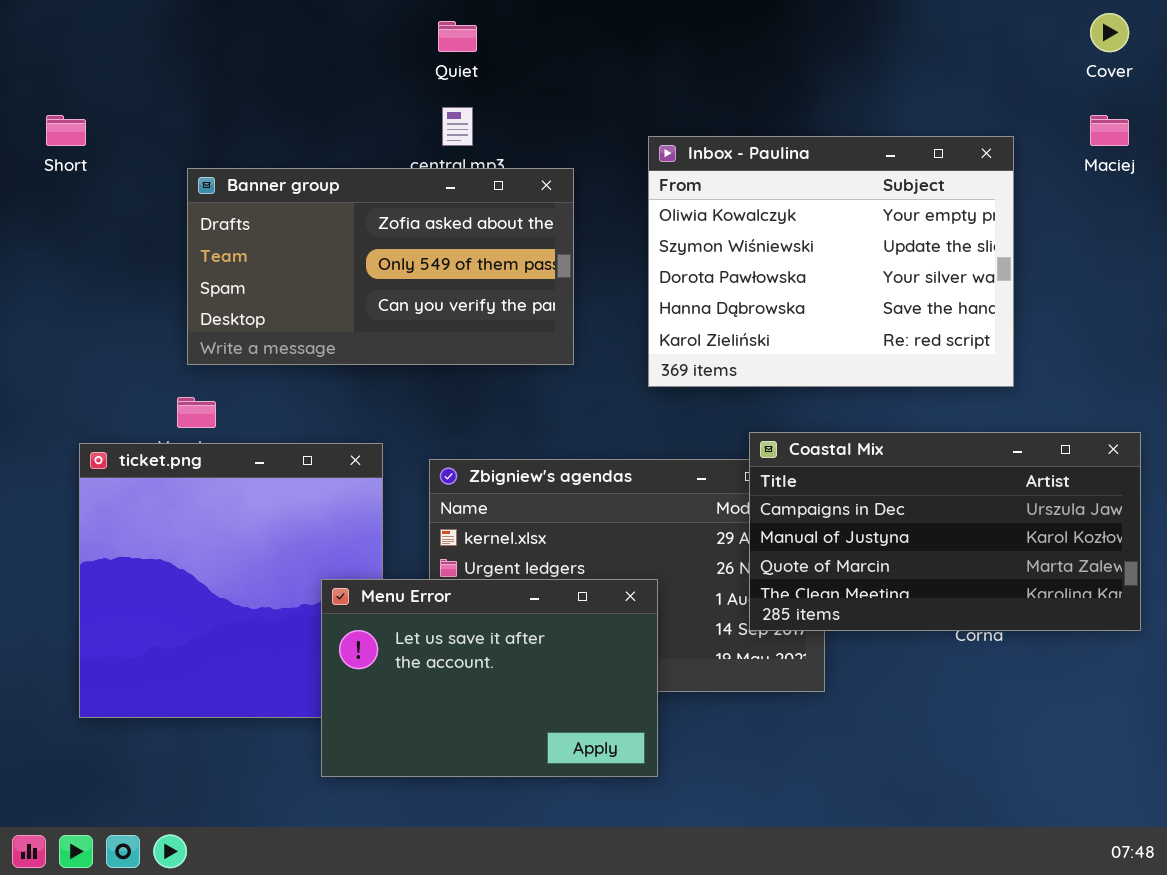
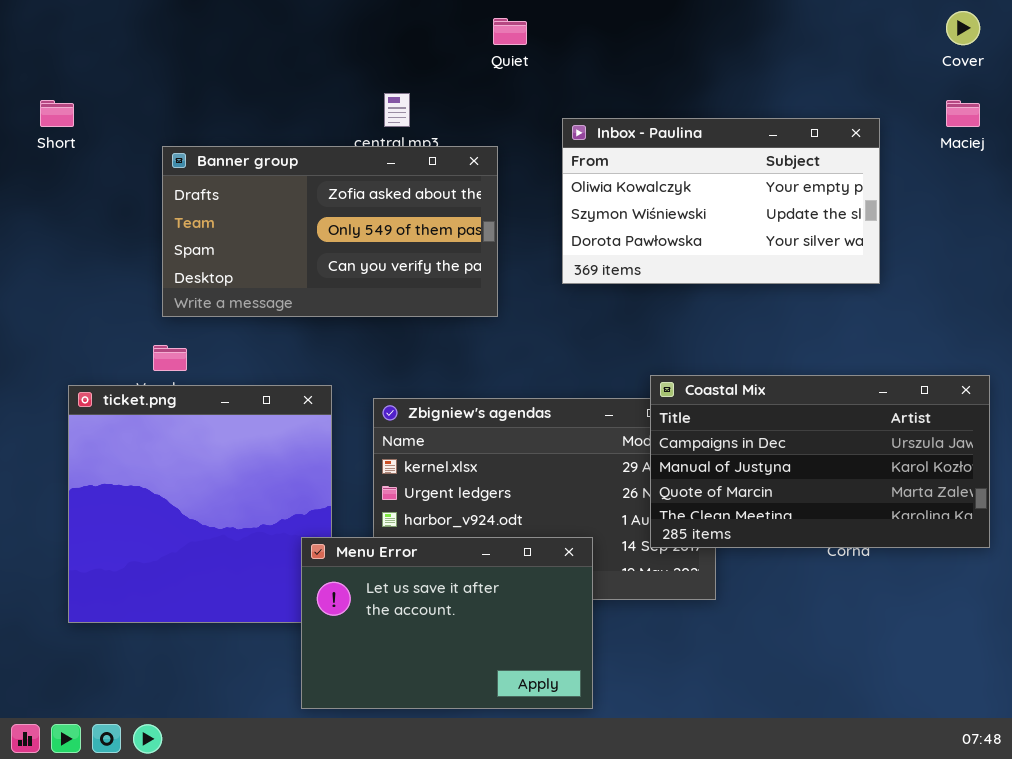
Quiet: [438,21,477,52] -> [493,18,527,45], moved
Inbox - Paulina: [648,136,1014,387] -> [562,118,880,284], resized
Menu Error: [321,579,658,777] -> [301,537,593,709], moved

